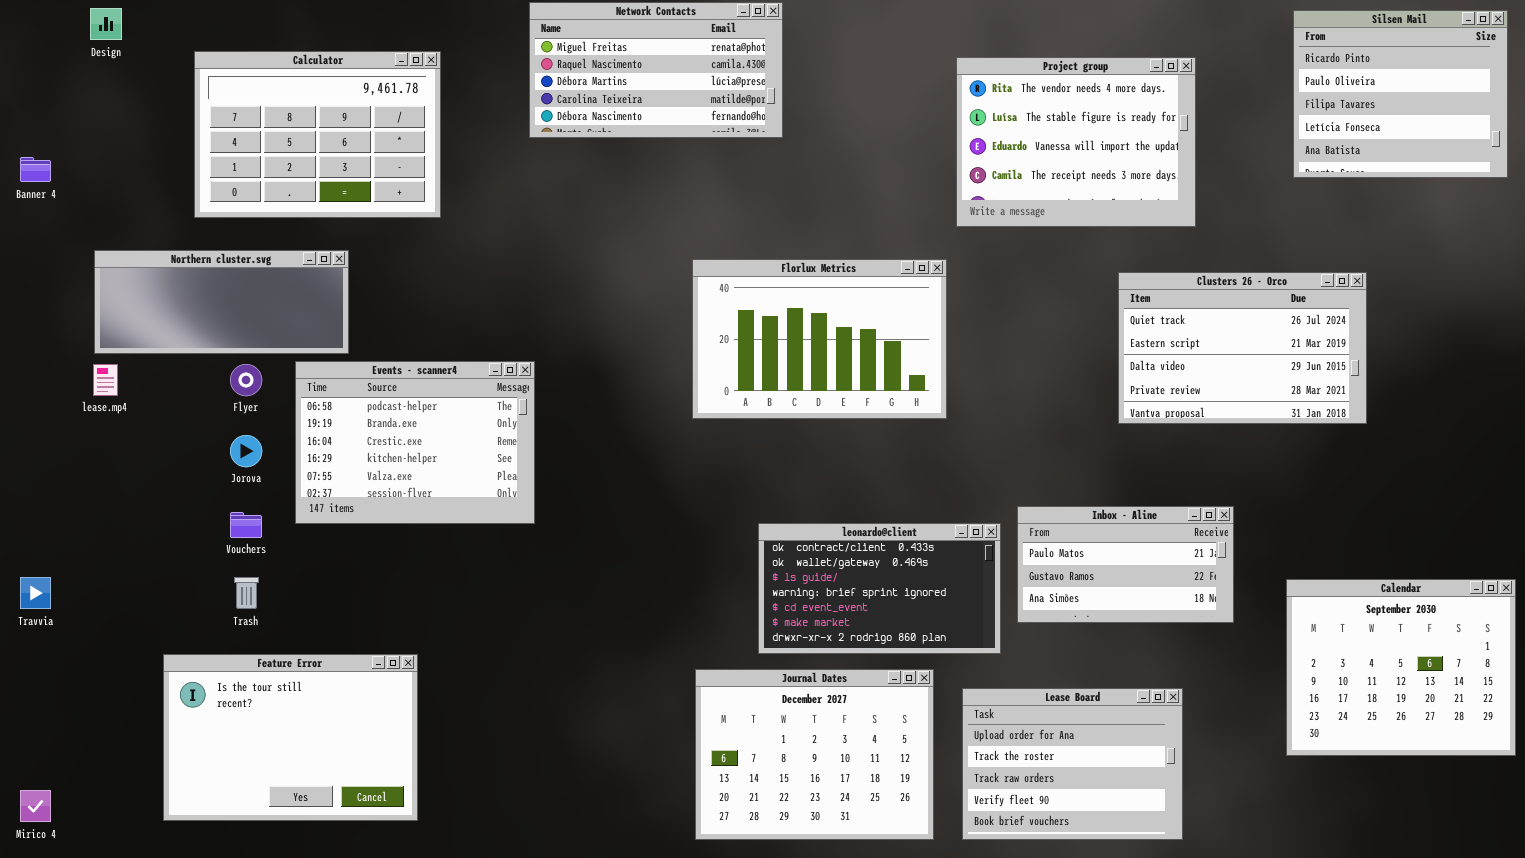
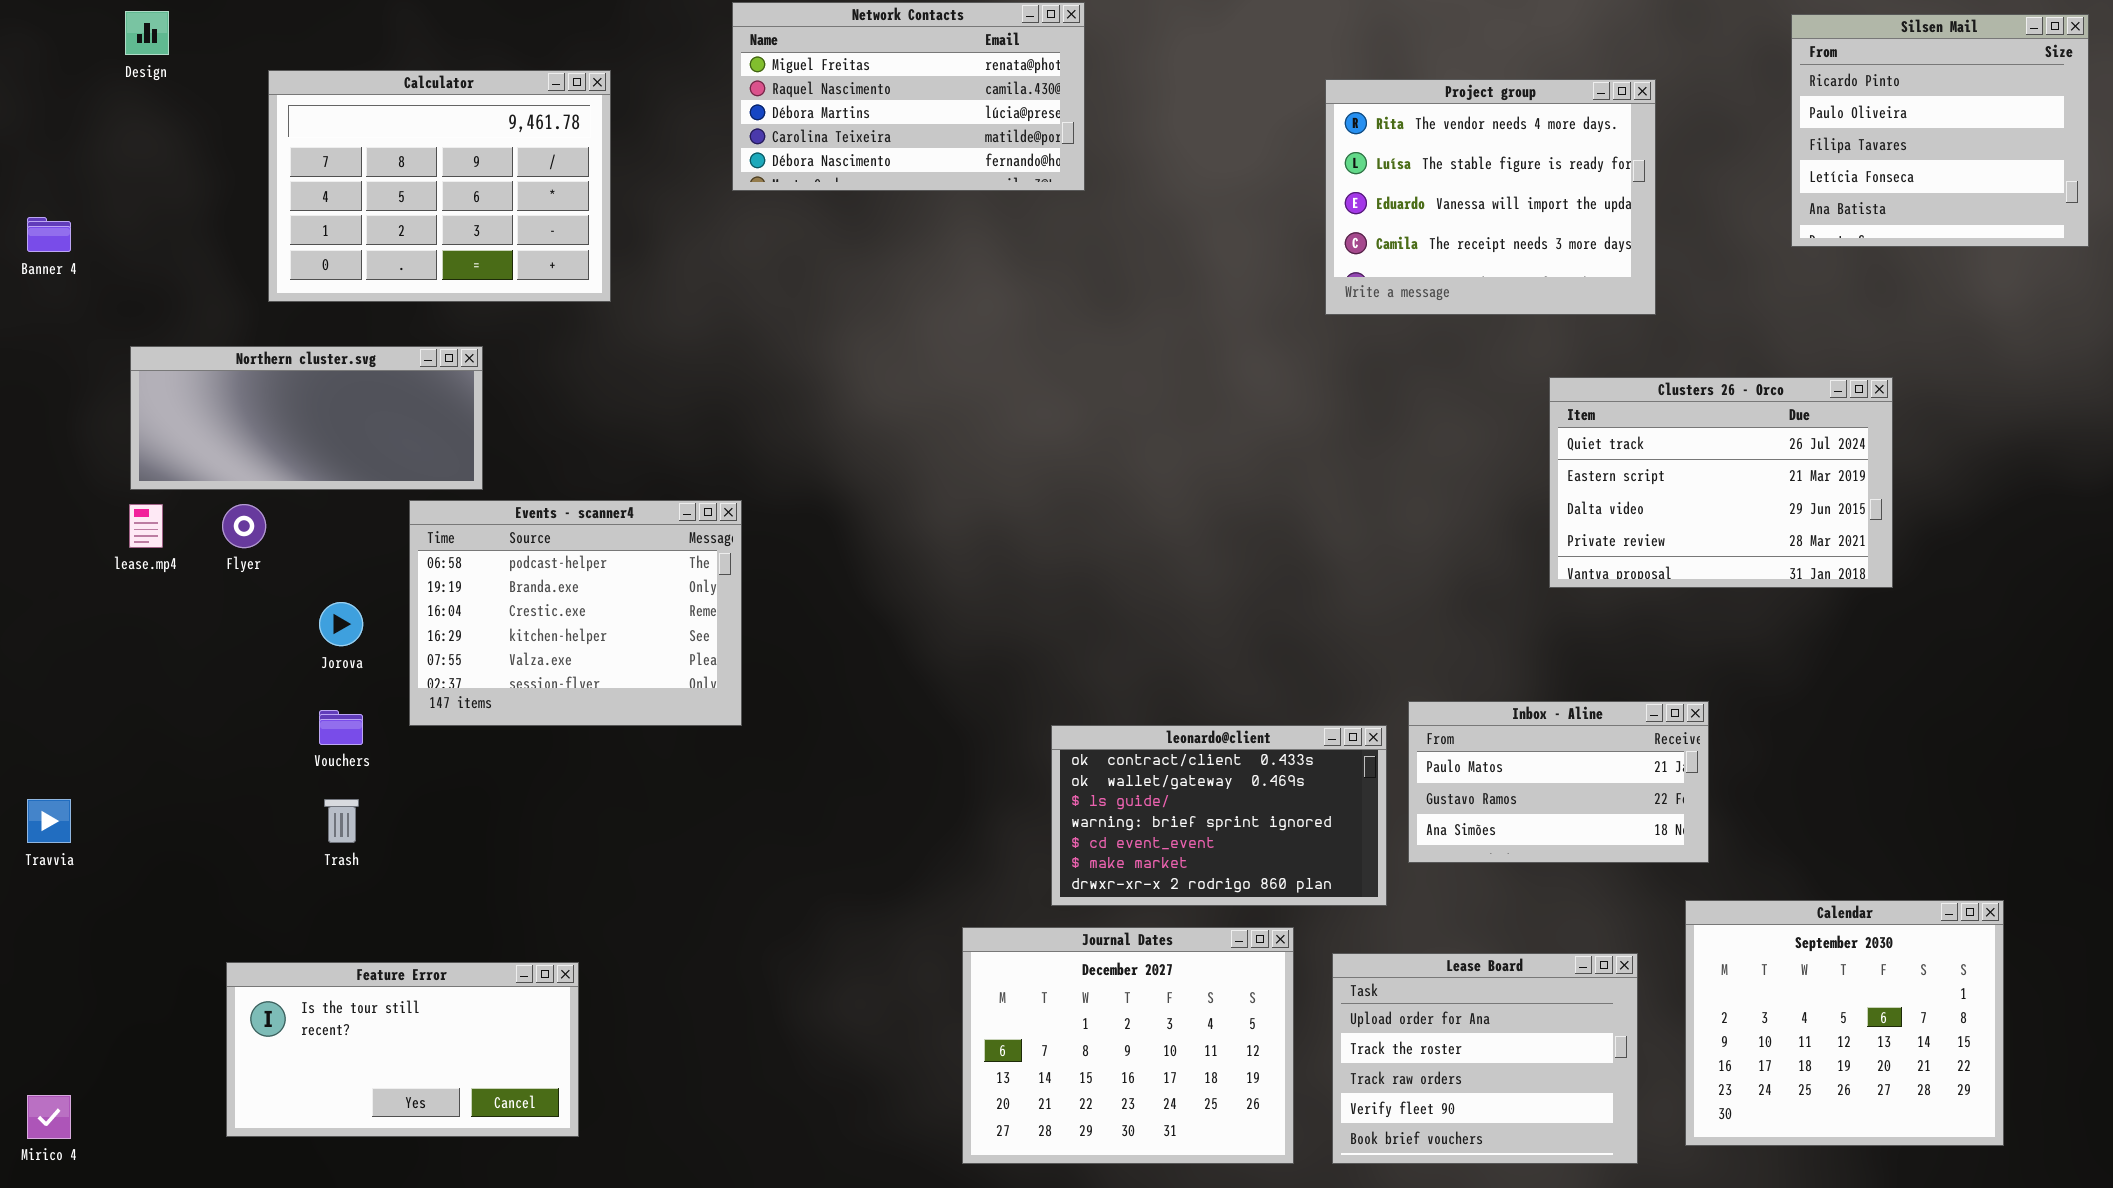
Florlux Metrics: [692,259,947,419] -> none, closed
Flyer: [230,364,262,396] -> [222,504,266,548], moved
Calendar: [1286,579,1516,756] -> [1685,900,2004,1146], moved
Feature Error: [163,654,418,821] -> [226,962,579,1137], resized

